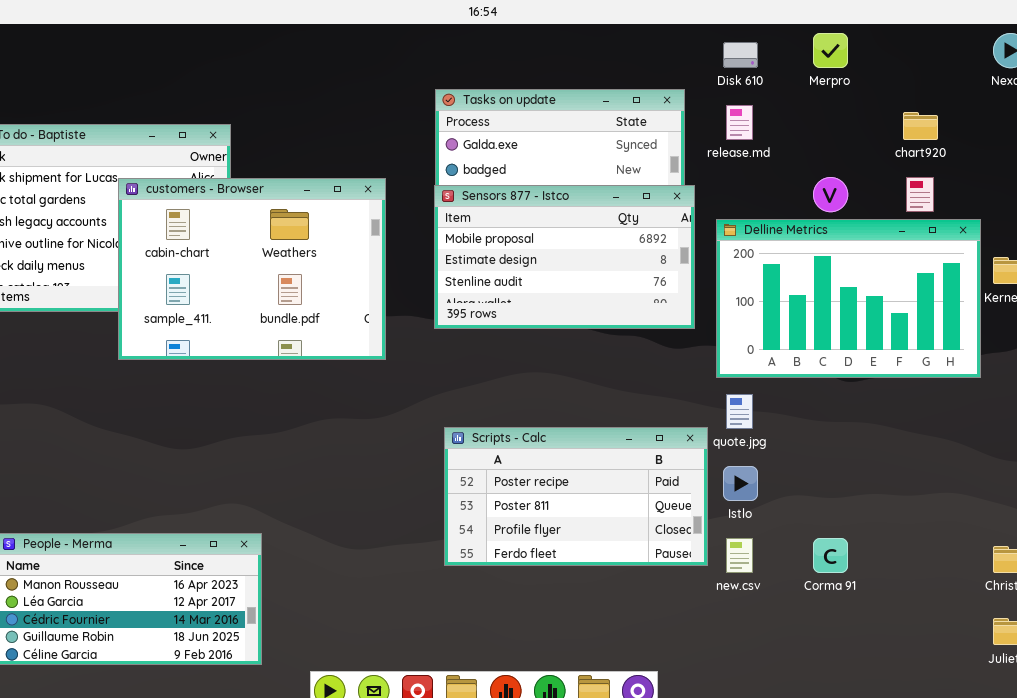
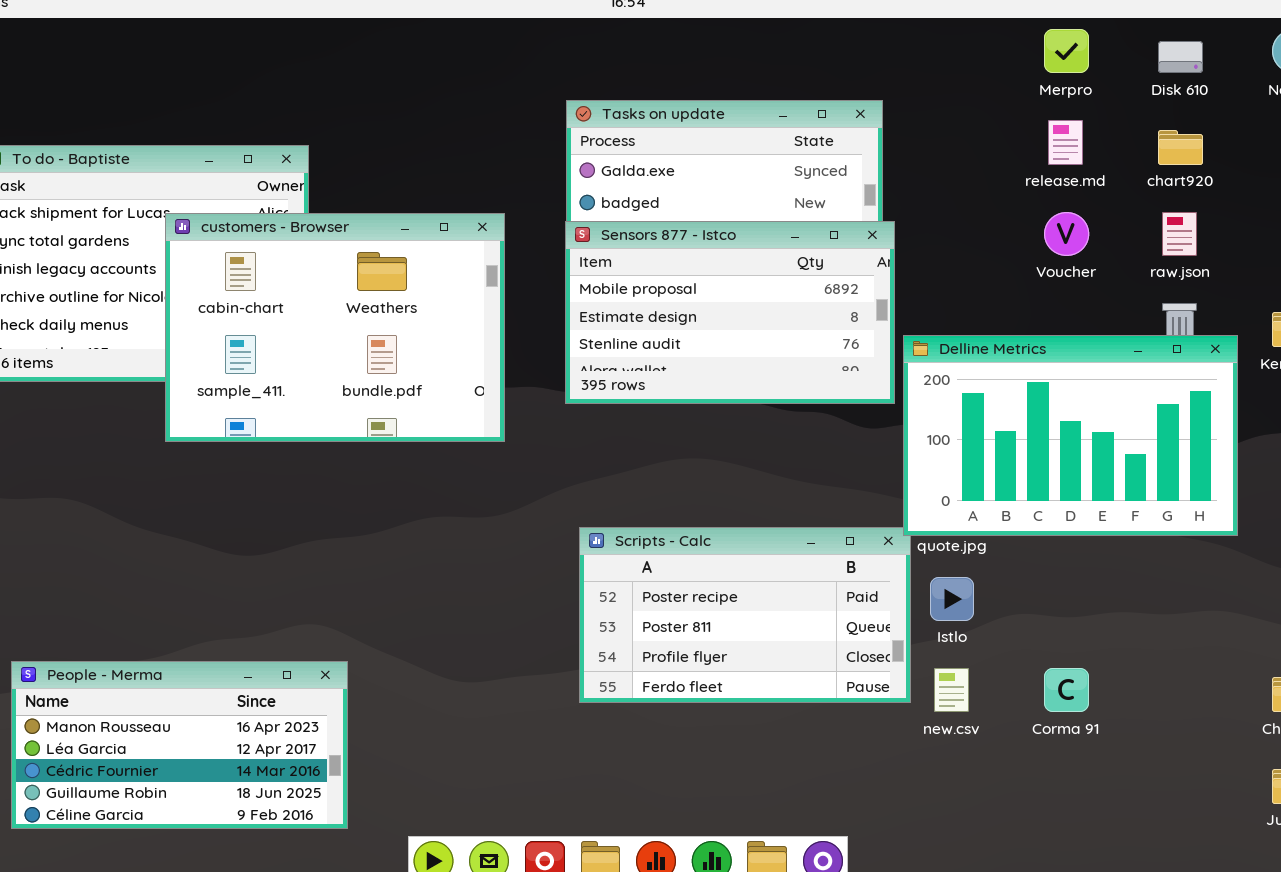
Disk 610: [723,42,758,68] -> [1158,41,1203,73], moved
release.md: [726,105,753,140] -> [1048,120,1083,165], moved
Delline Metrics: [716,219,981,378] -> [903,335,1238,536], moved

